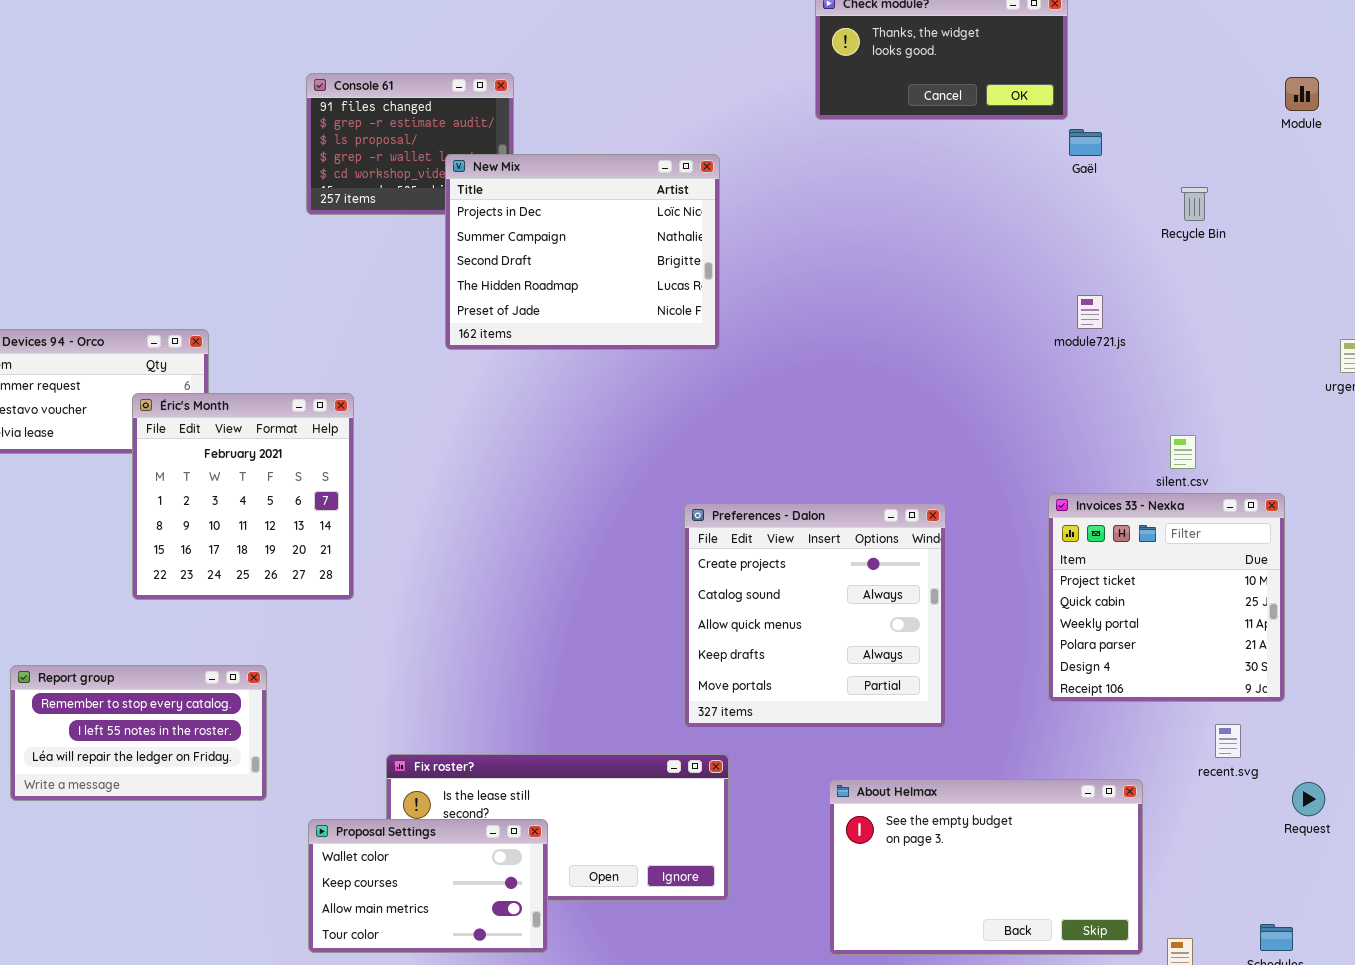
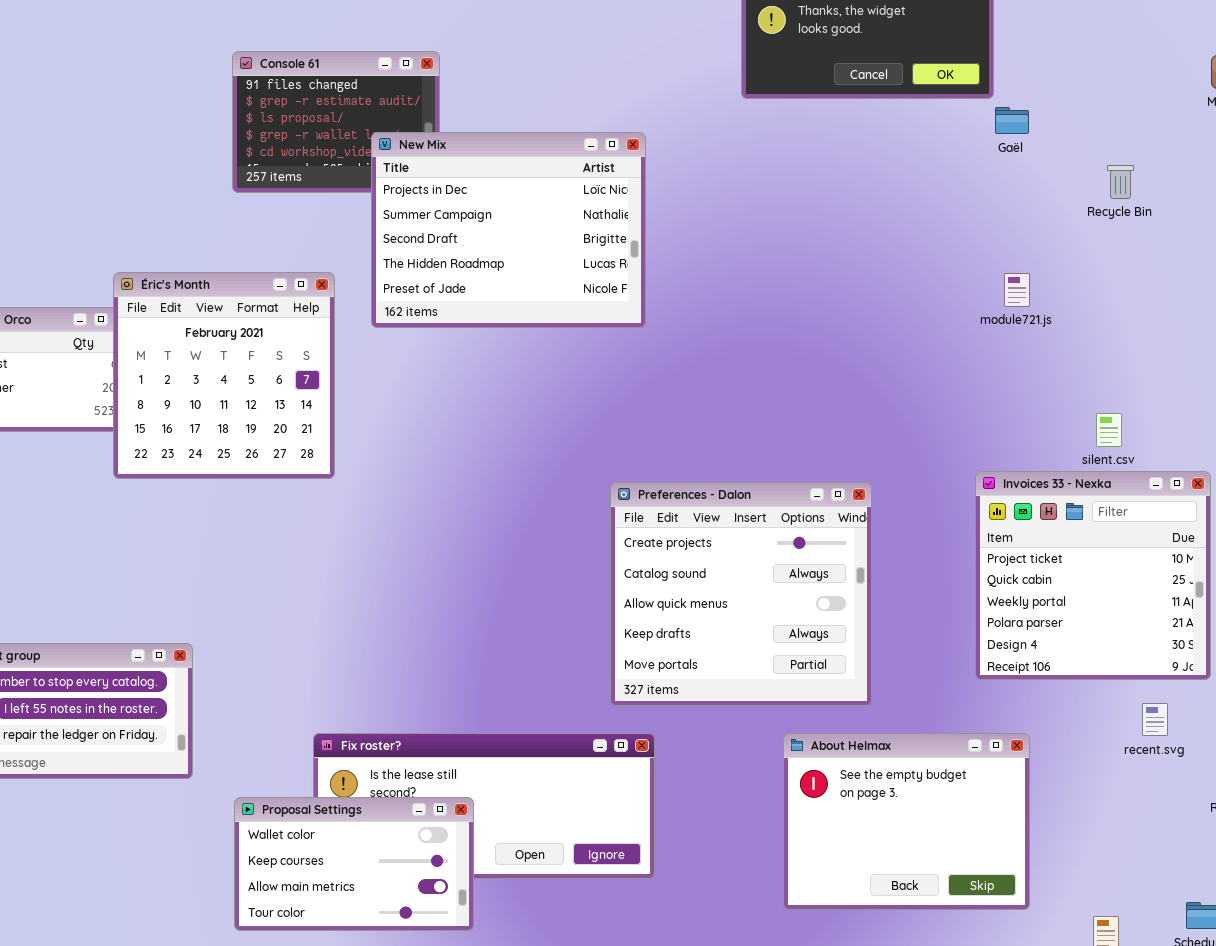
Éric's Month: [132,393,354,600] -> [113,272,335,479], moved
About Helmax: [829,779,1143,955] -> [783,733,1030,910], moved, resized

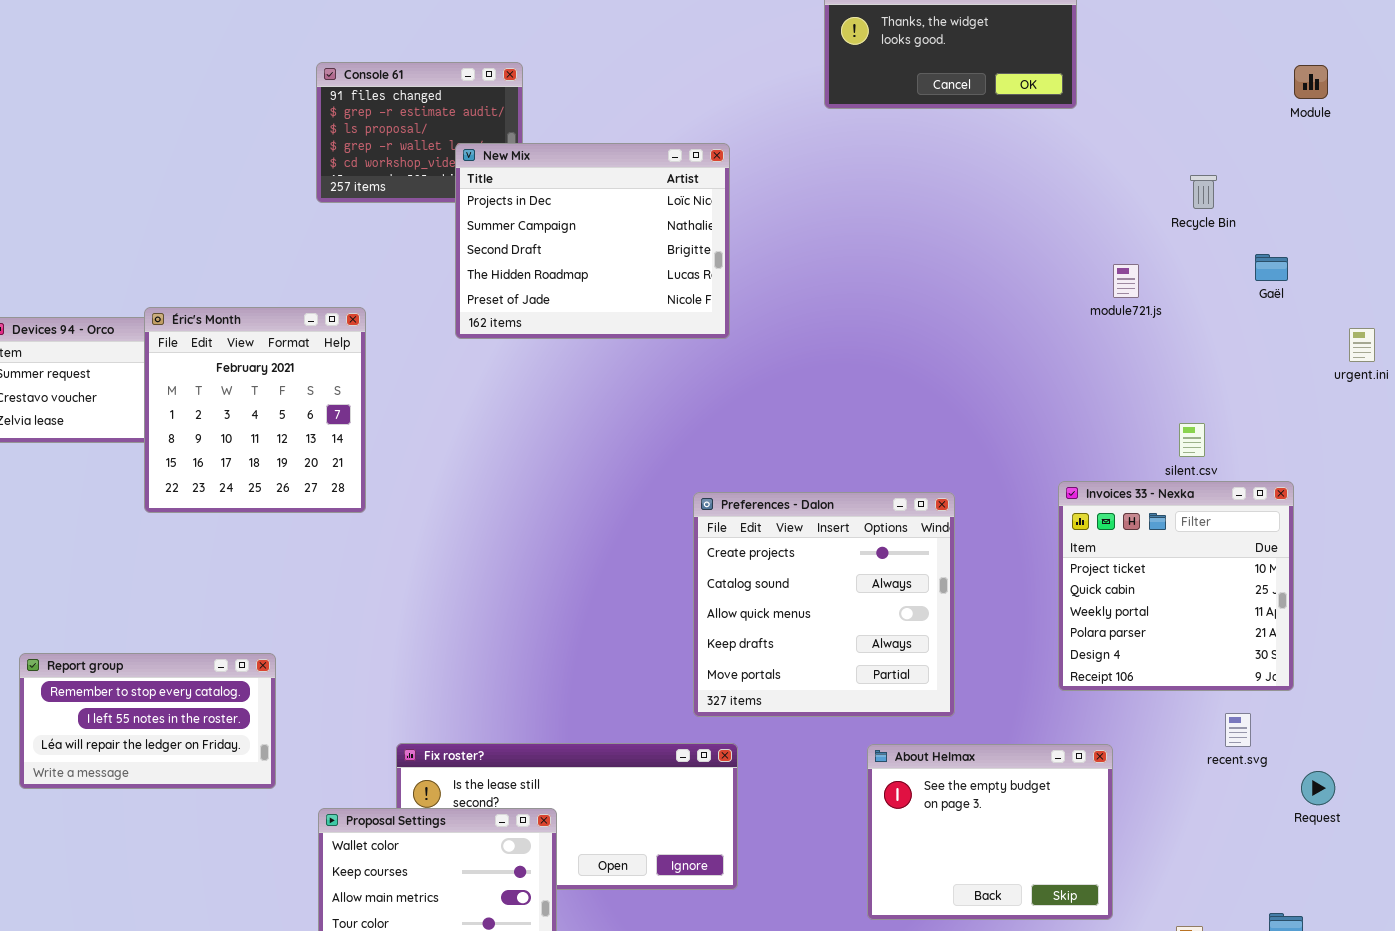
Gaël: [995,107,1029,134] -> [1255,254,1288,281], moved
Éric's Month: [113,272,335,479] -> [144,307,366,513], moved
module721.js: [1004,273,1030,307] -> [1113,264,1139,298], moved

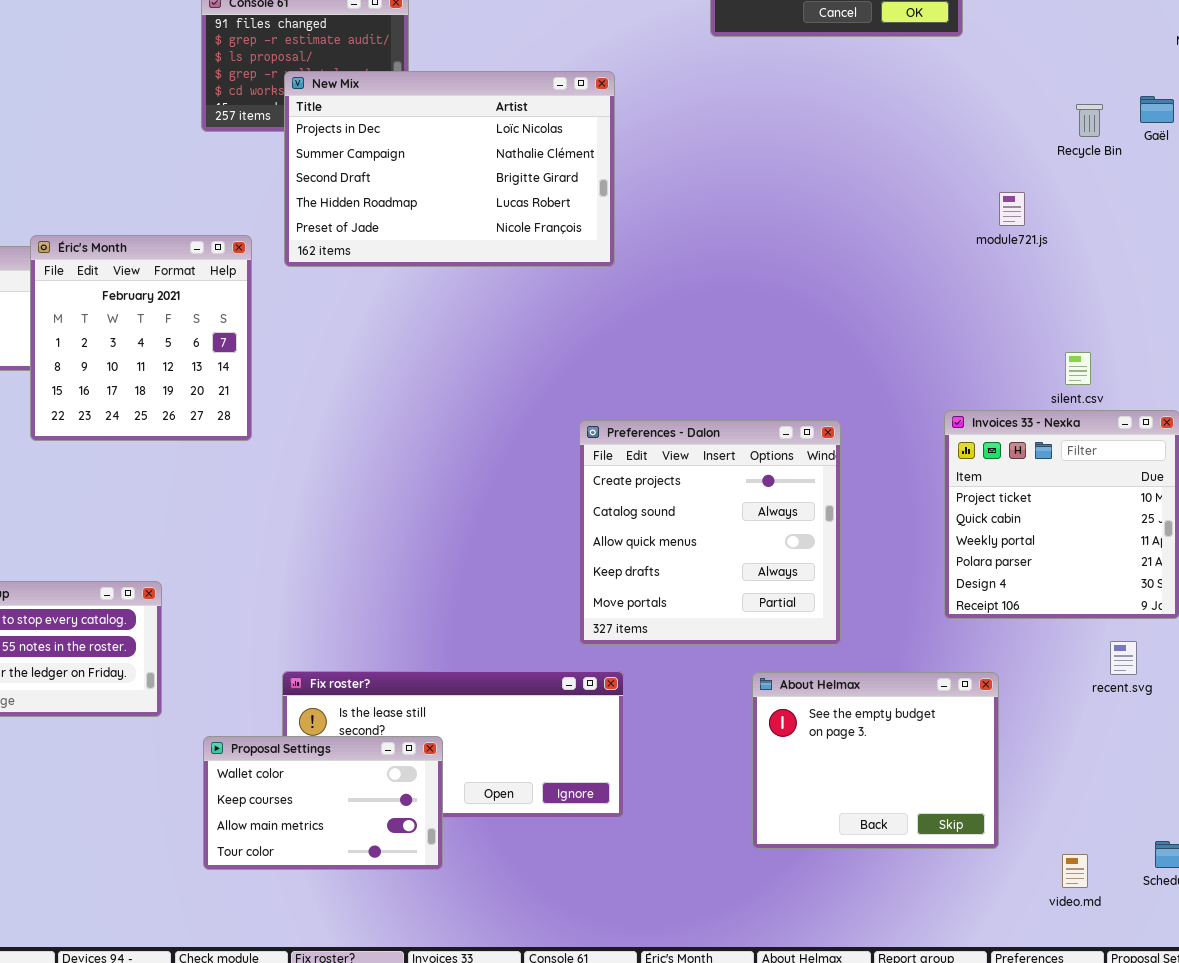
New Mix: [455,143,730,339] -> [284,71,615,267], resized
Gaël: [1255,254,1288,281] -> [1140,96,1174,123], moved

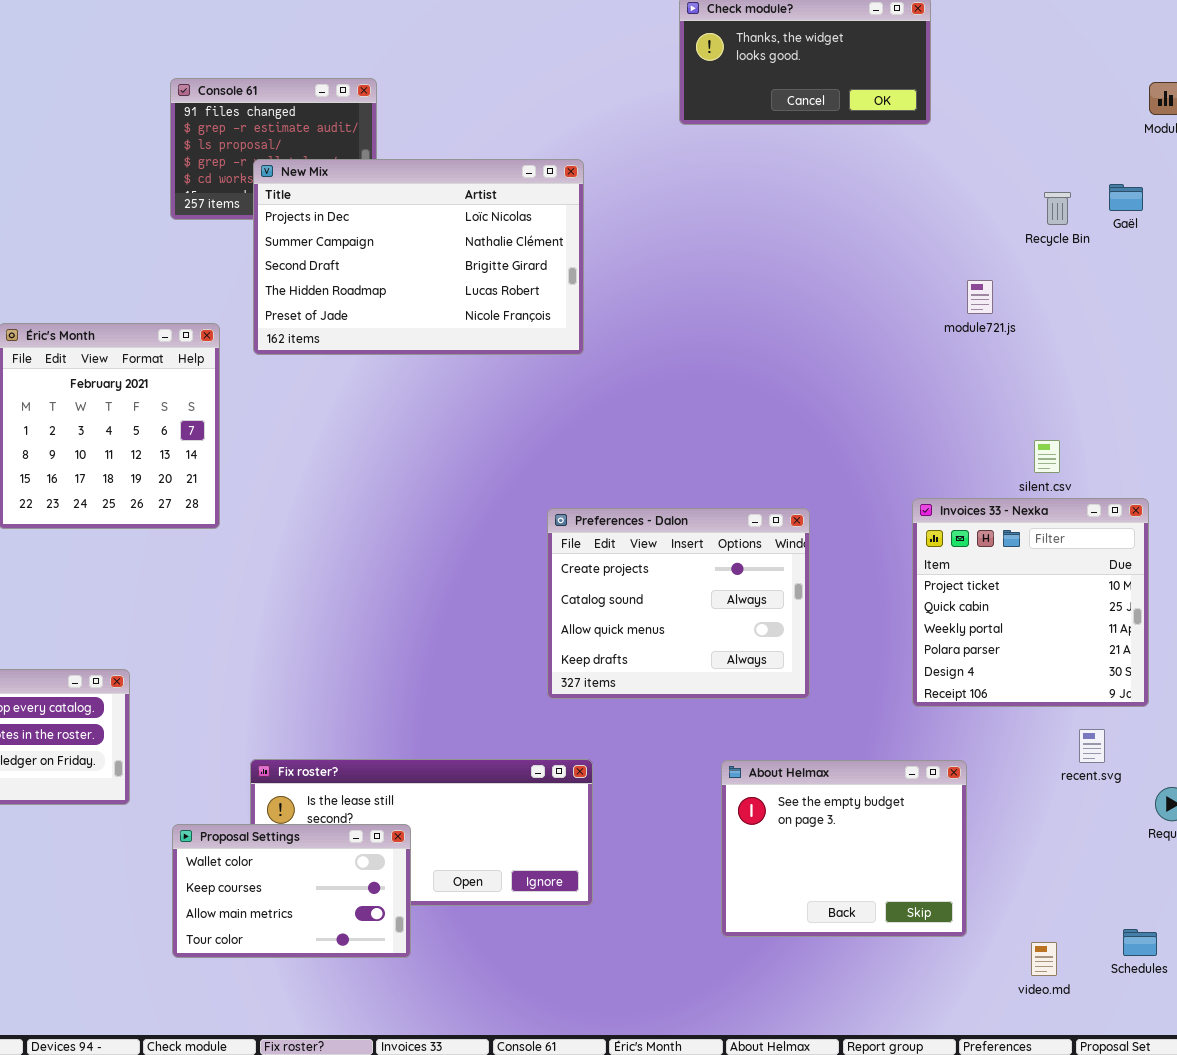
Preferences - Dalon: [579,420,841,645] -> [547,508,810,699], resized

